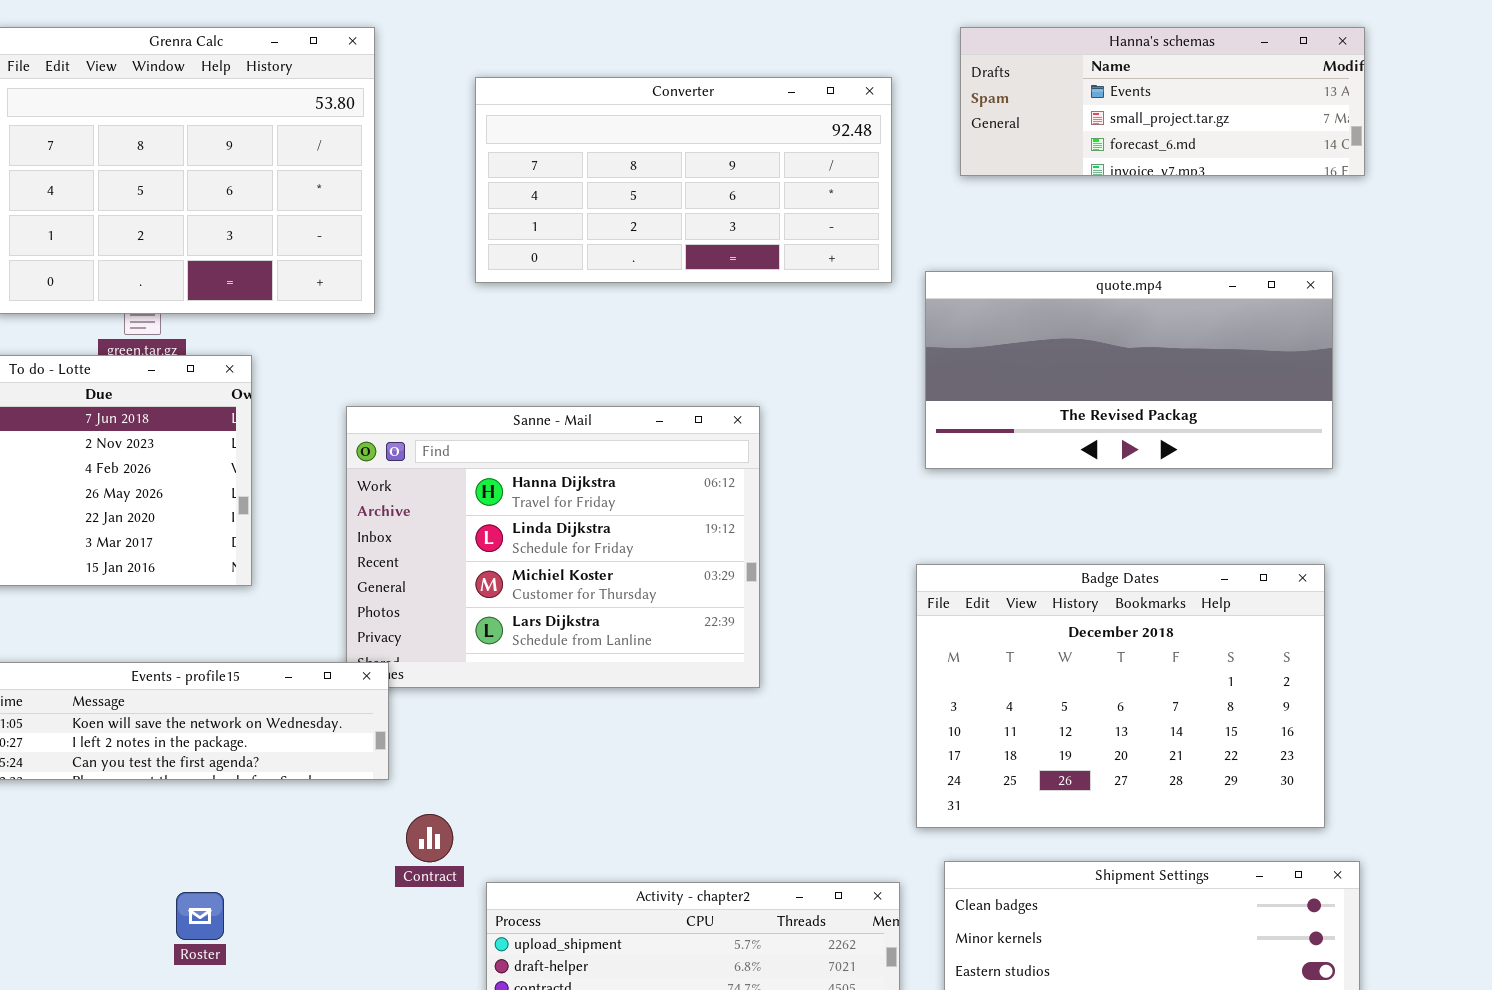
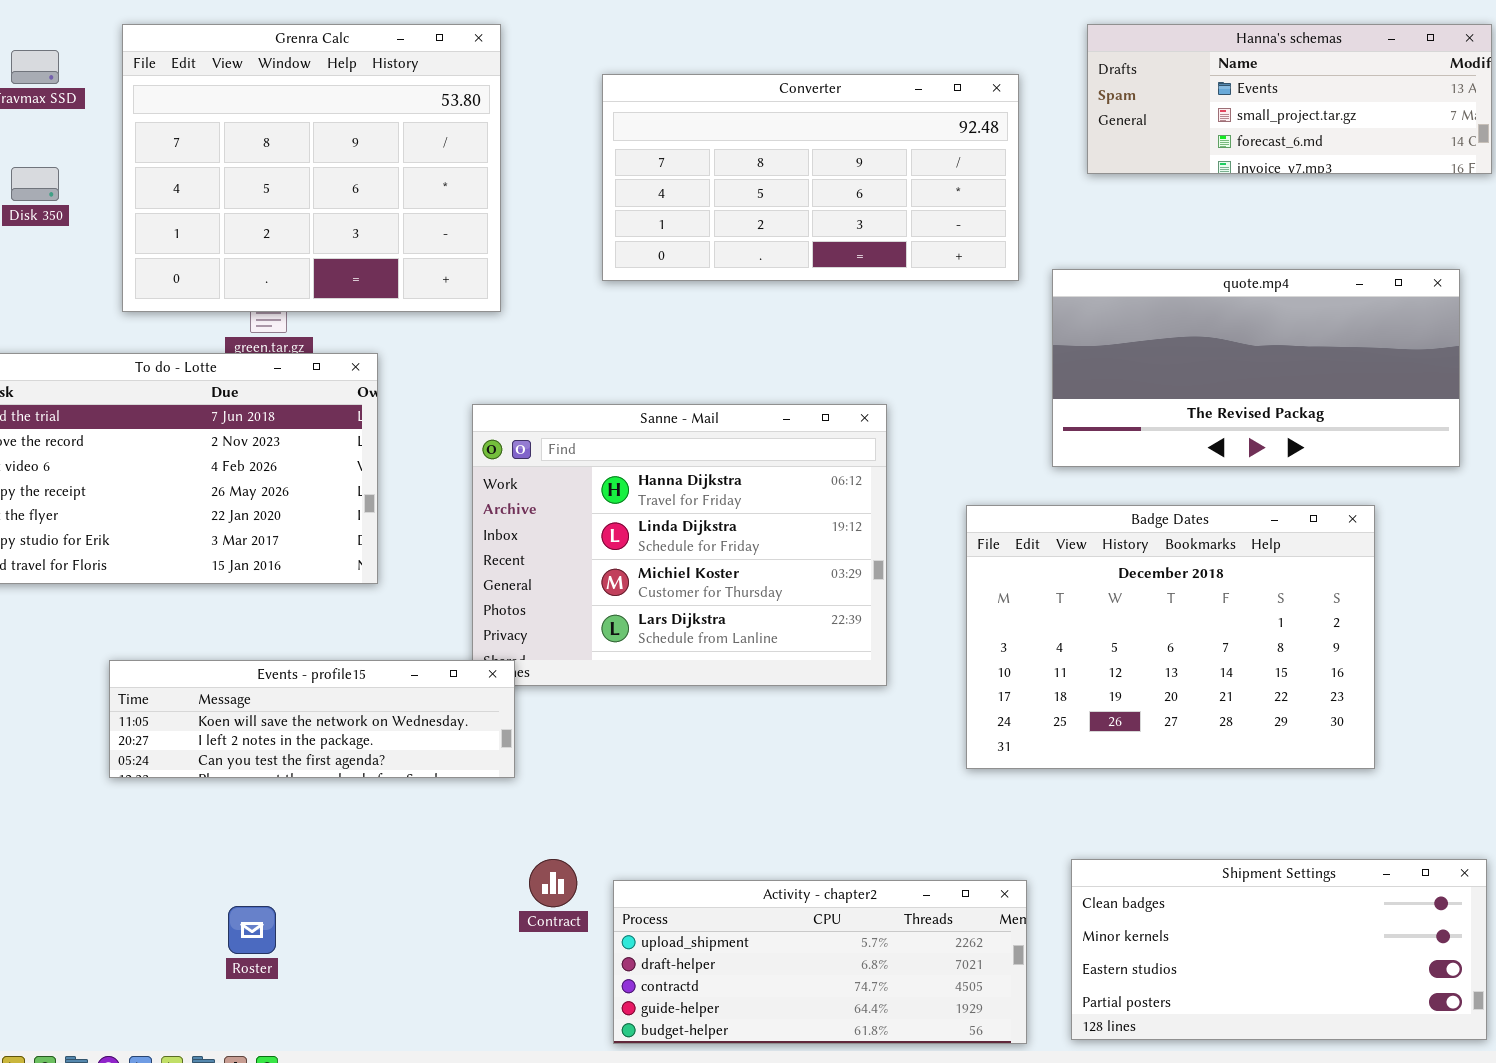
Badge Dates: [916,564,1325,828] -> [966,505,1375,769], moved
Contract: [406,814,453,862] -> [529,859,577,907], moved
Roster: [176,892,224,940] -> [228,906,276,954], moved

